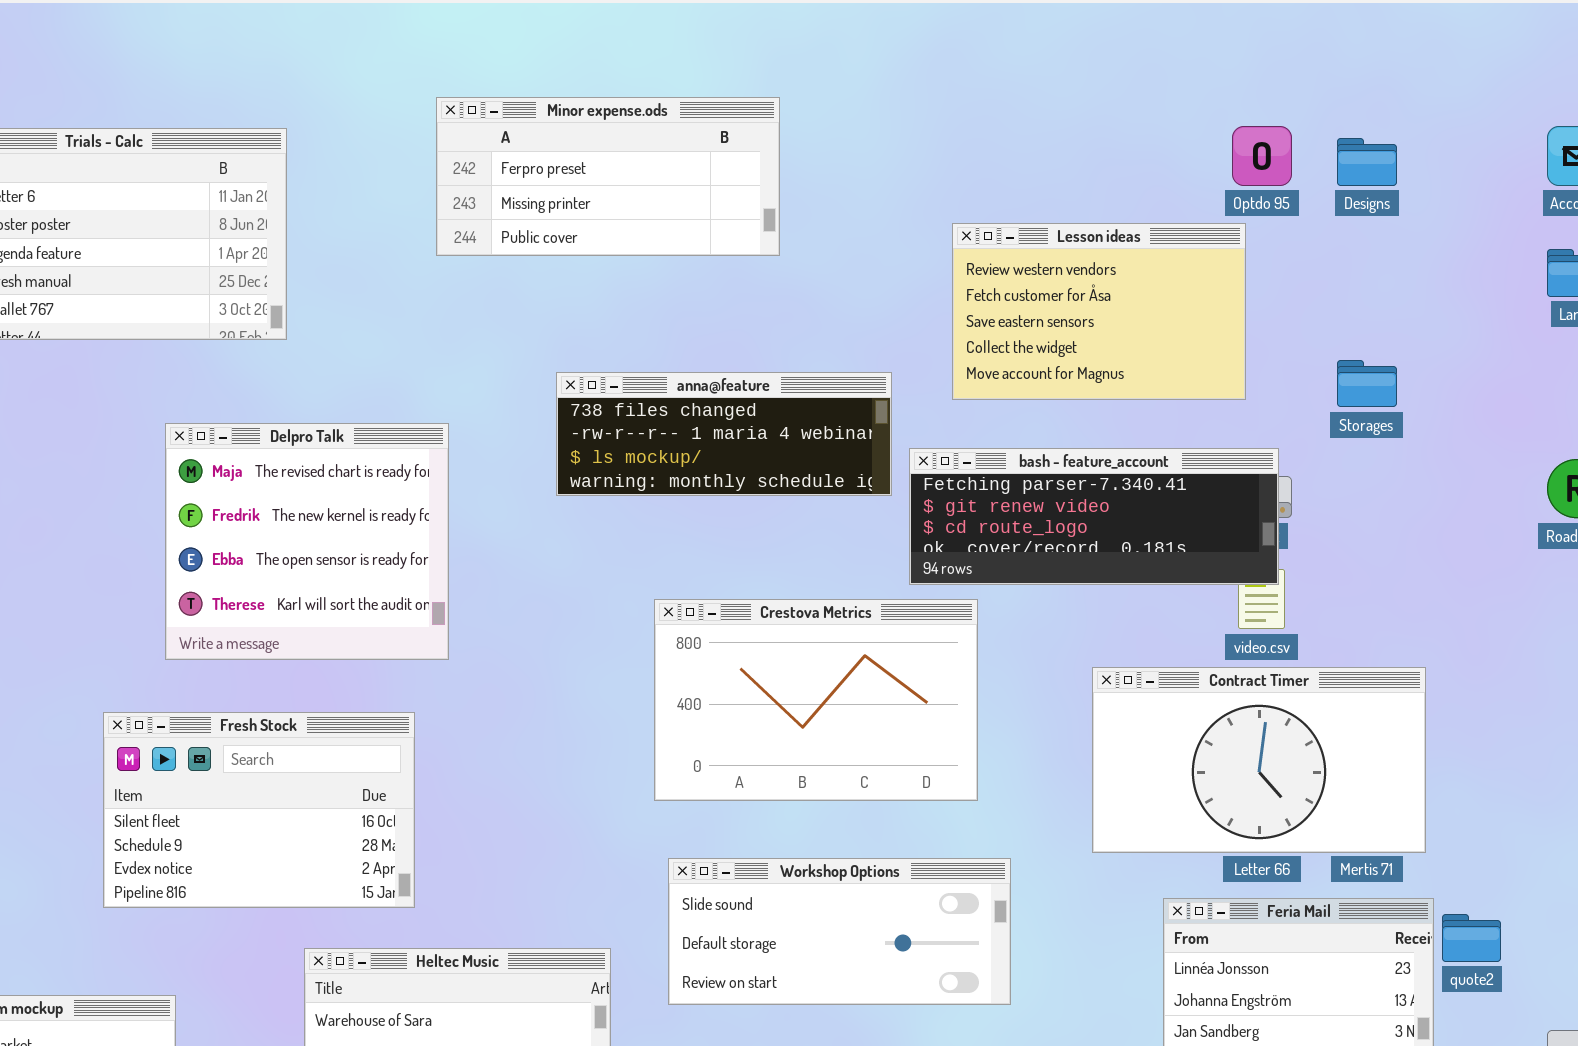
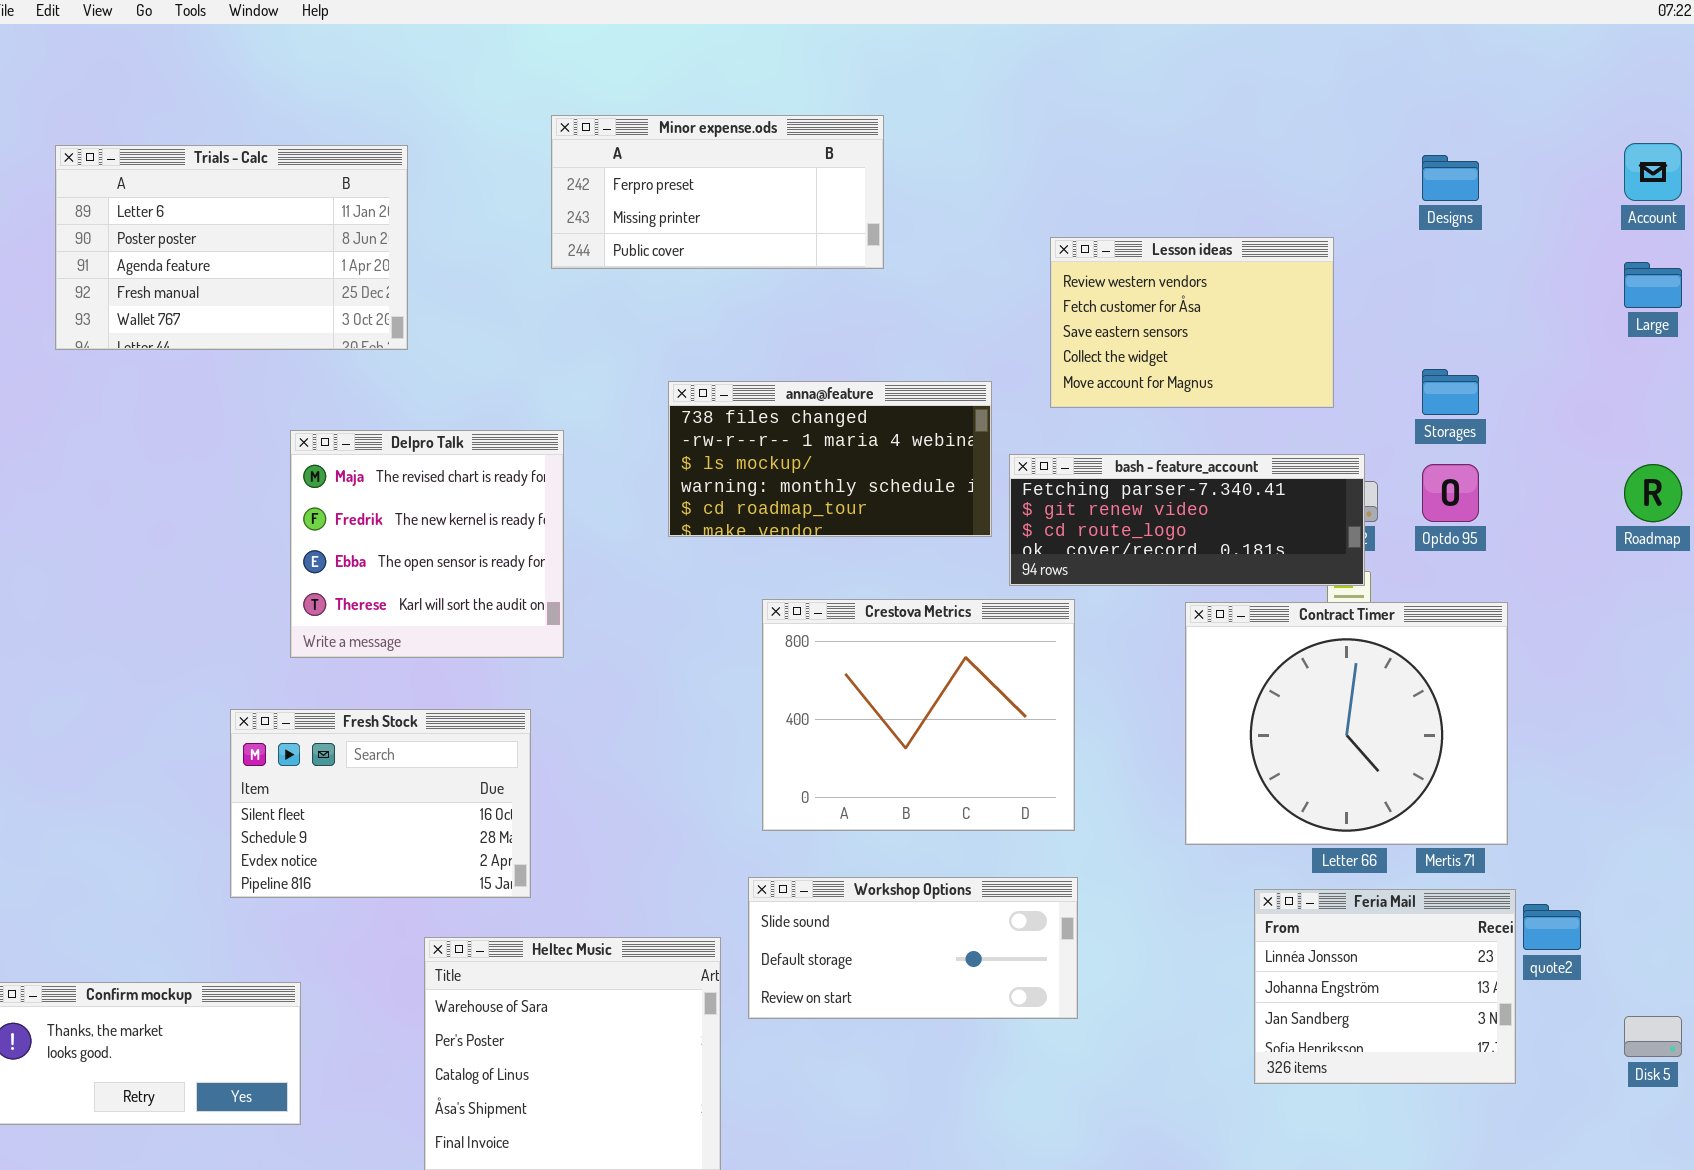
Optdo 95: [1232,126,1292,186] -> [1422,464,1479,522], moved
anna@feature: [556,372,892,496] -> [668,381,992,537], resized
Crestova Metrics: [654,599,978,801] -> [762,599,1075,831], resized
Contract Timer: [1092,667,1426,853] -> [1185,602,1508,845], resized
Workshop Options: [668,858,1011,1005] -> [748,877,1078,1019], moved

